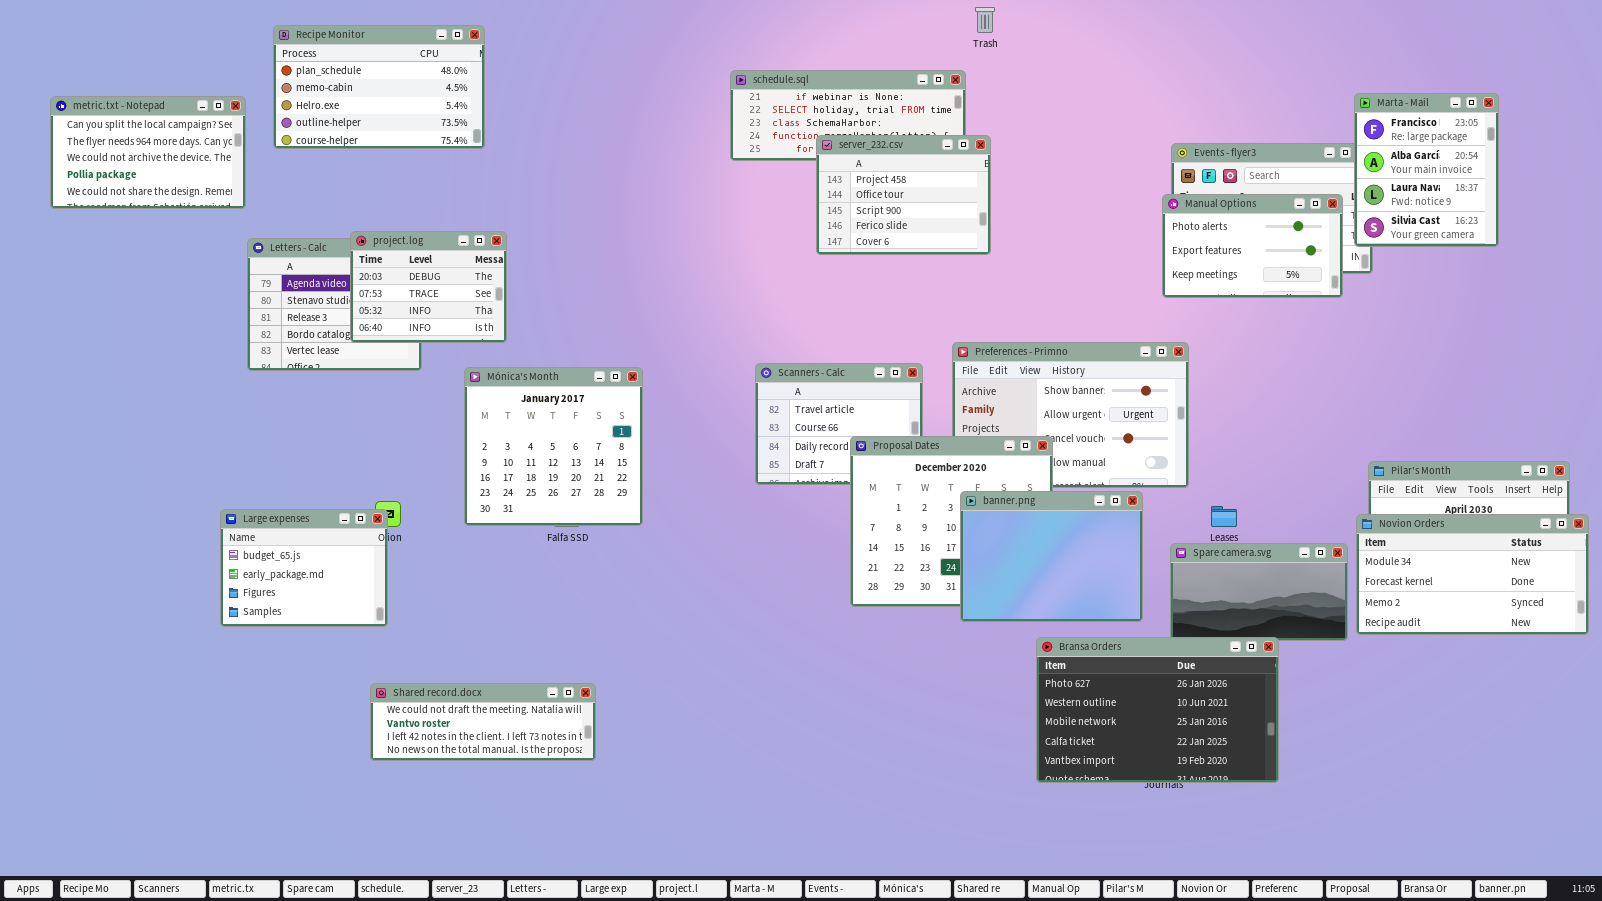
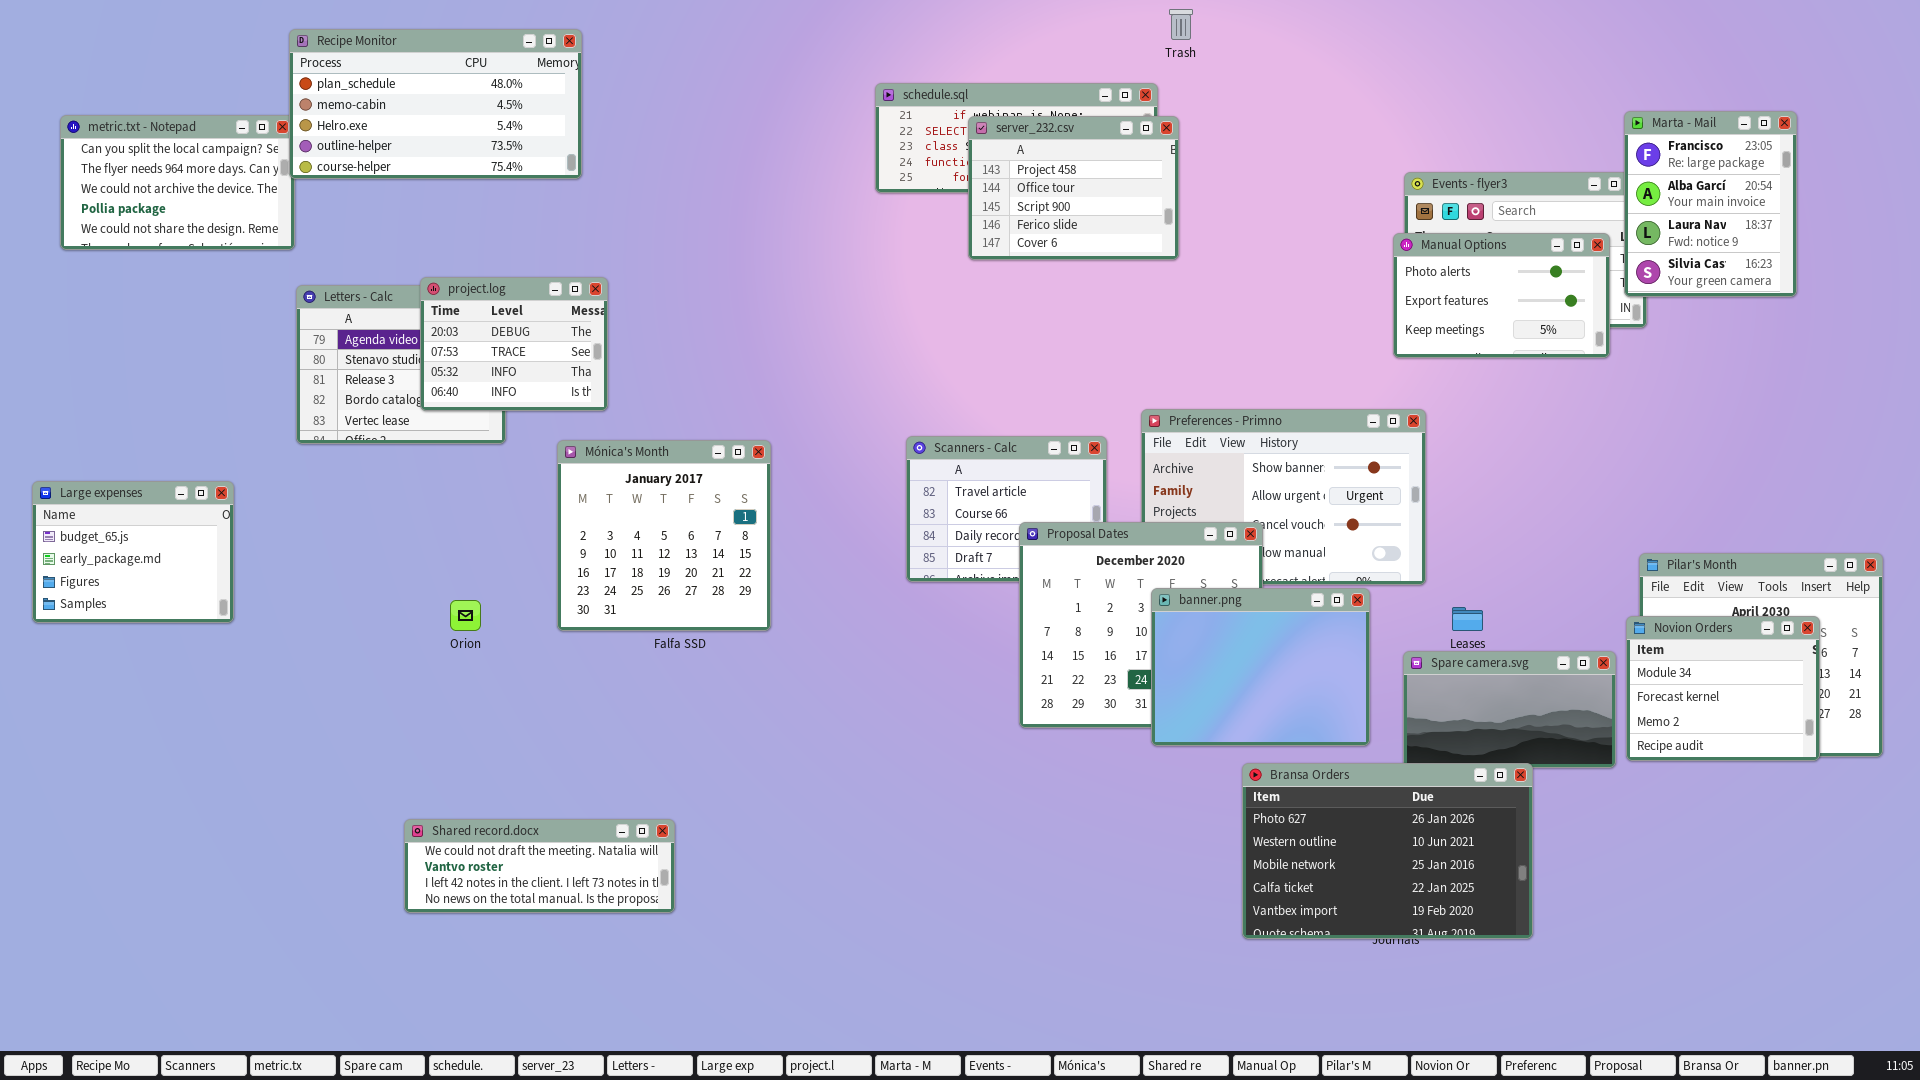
Recipe Monitor: [273,25,485,149] -> [289,29,582,179], resized
server_232.csv: [816,135,991,255] -> [968,116,1179,260], moved
Large expenses: [220,509,388,627] -> [32,481,234,623], moved
Novion Orders: [1356,514,1589,635] -> [1626,616,1820,761], resized
Shared record.docx: [370,683,596,761] -> [404,819,675,913], moved

